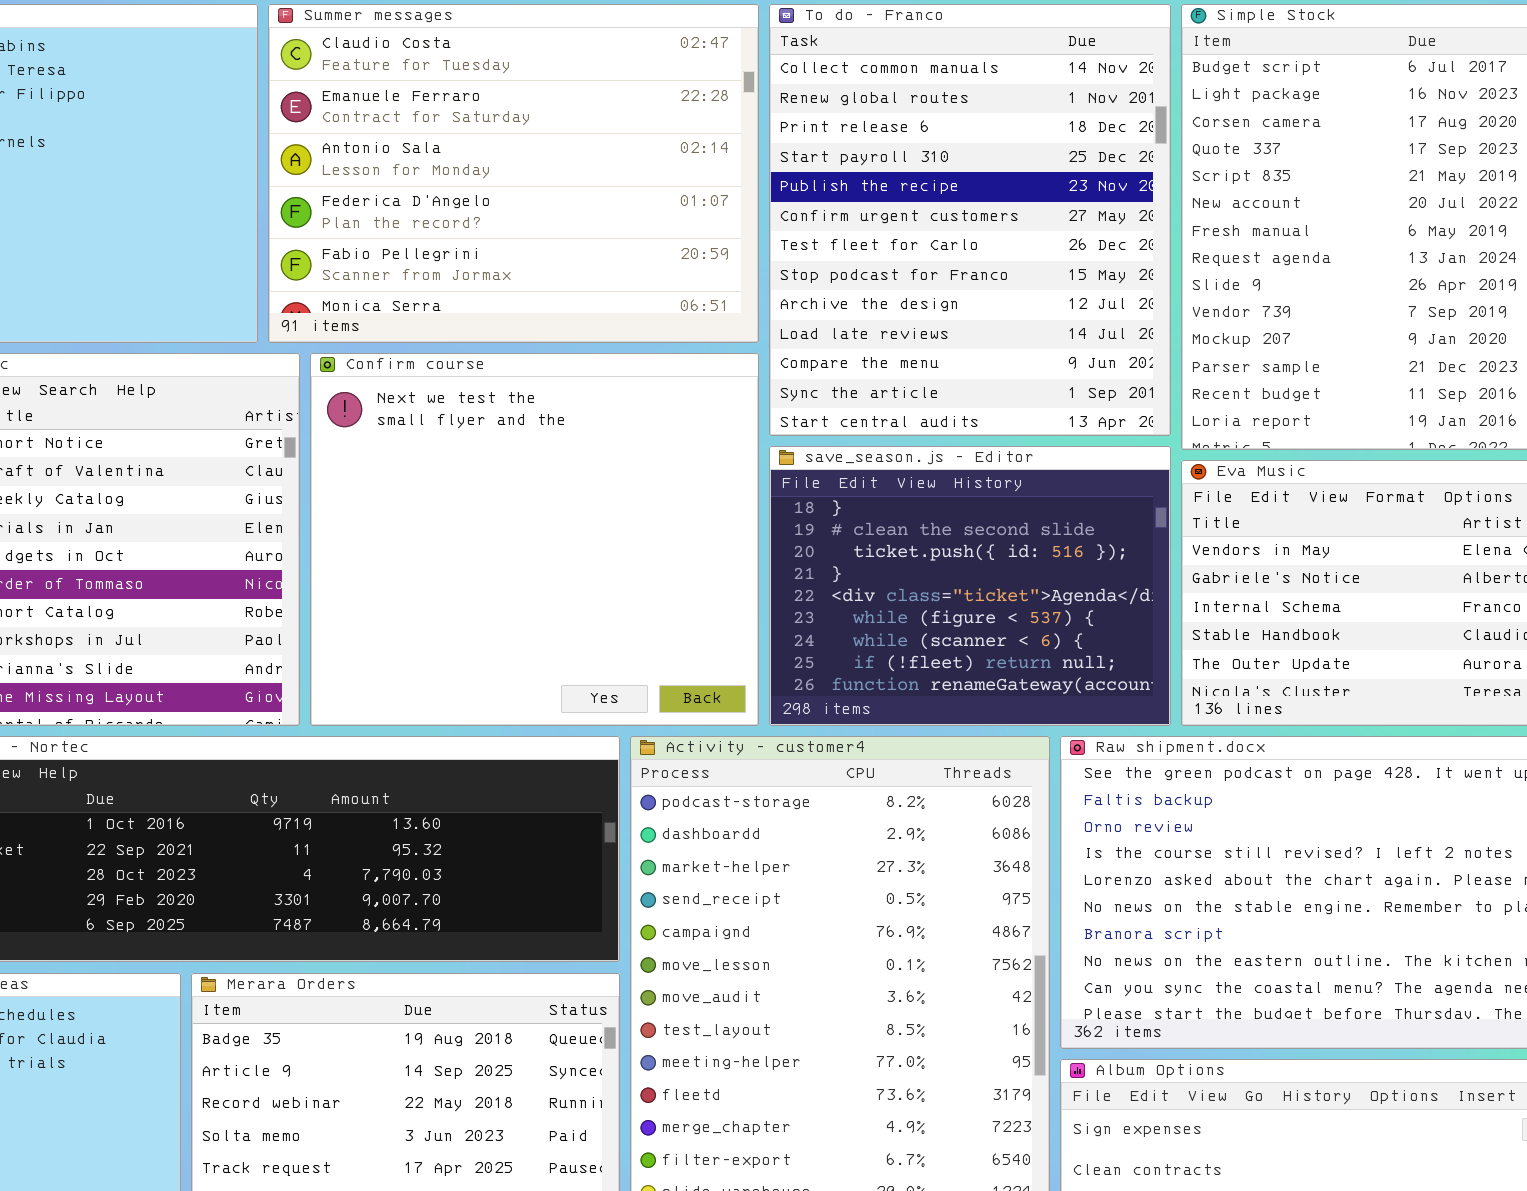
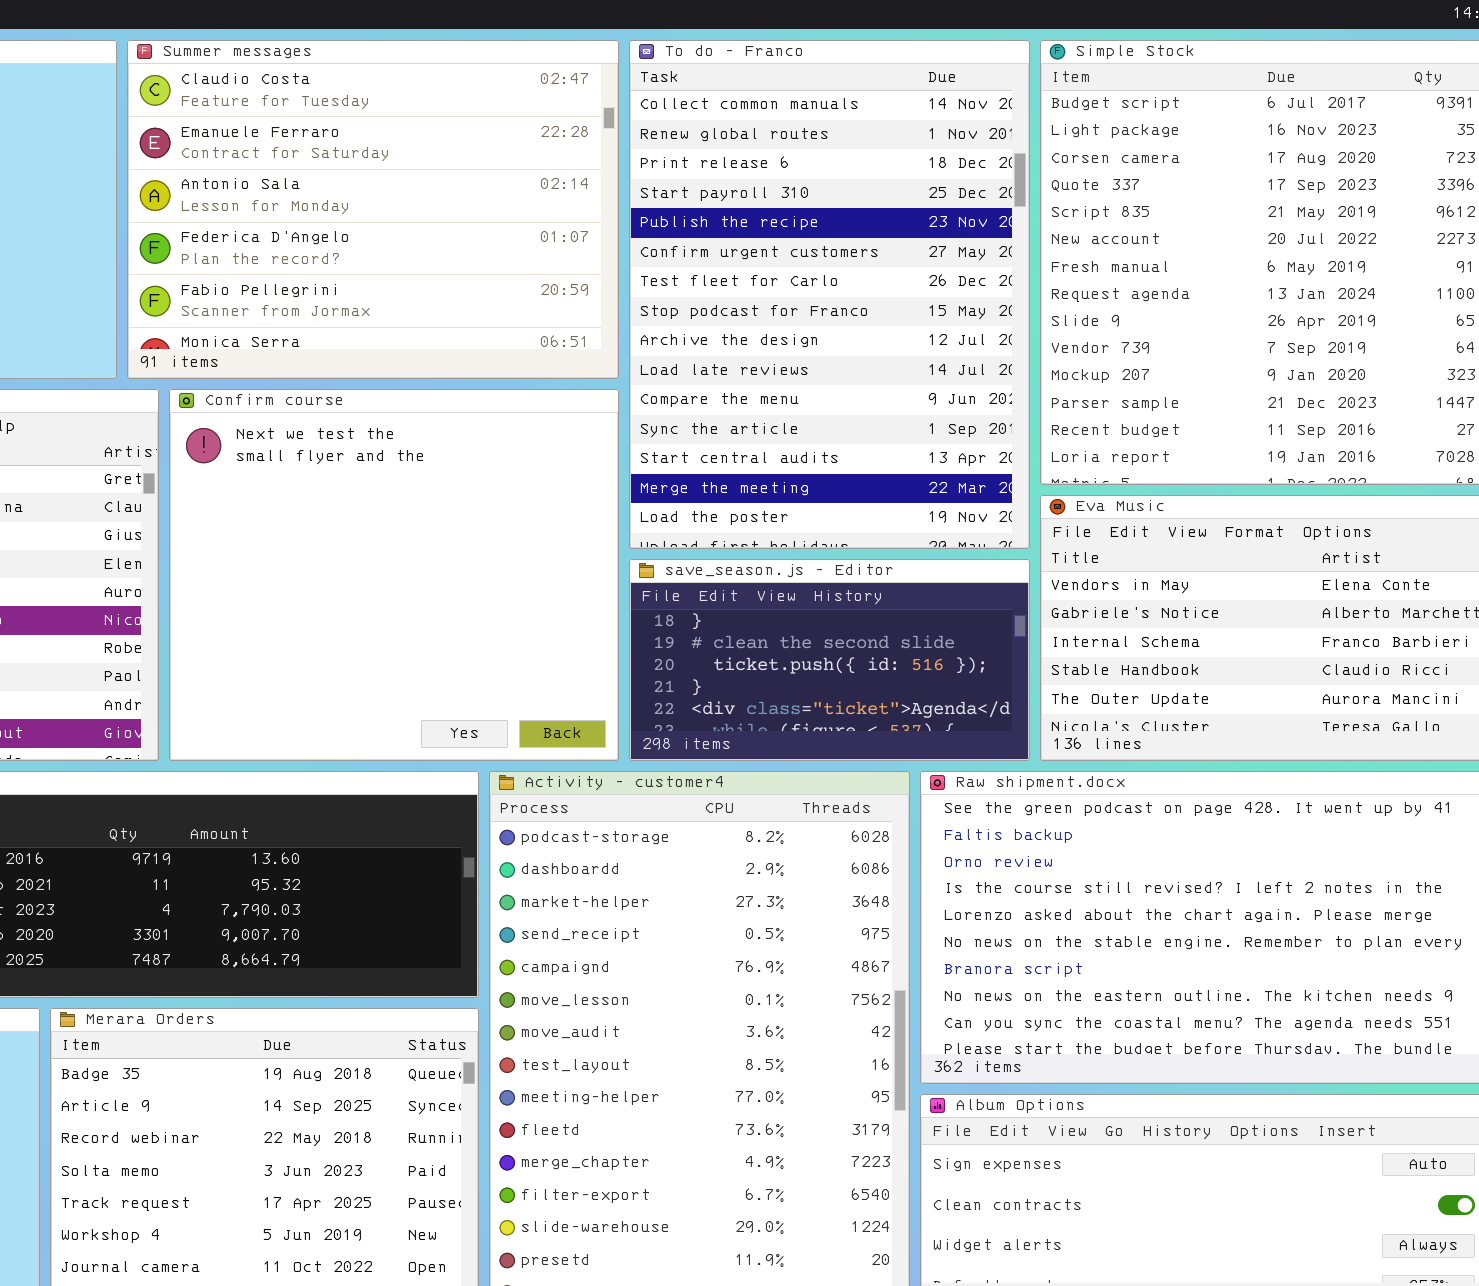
To do - Franco: [769,4,1171,436] -> [629,40,1030,549], resized
save_season.js - Editor: [769,446,1171,726] -> [629,559,1030,761], resized

